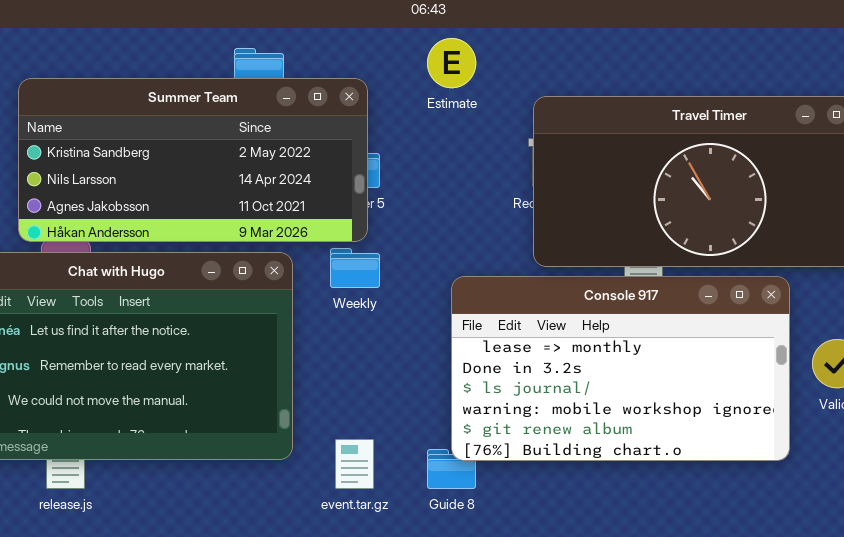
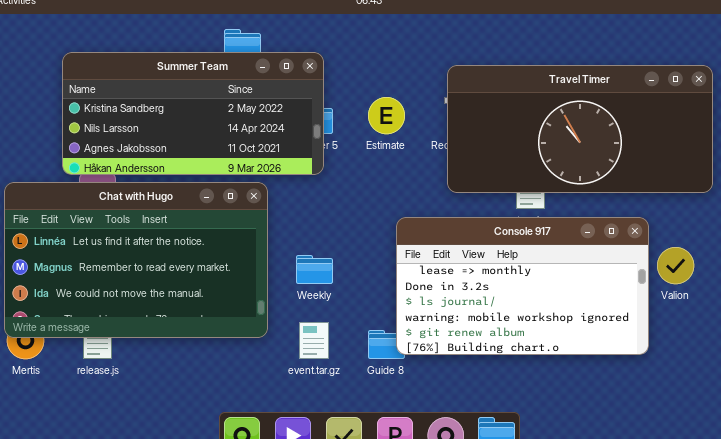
Estimate: [427,38,476,88] -> [368,97,405,134], moved
Weekly: [330,248,380,288] -> [296,255,333,284], moved
Console 917: [451,276,790,461] -> [396,217,649,355], moved

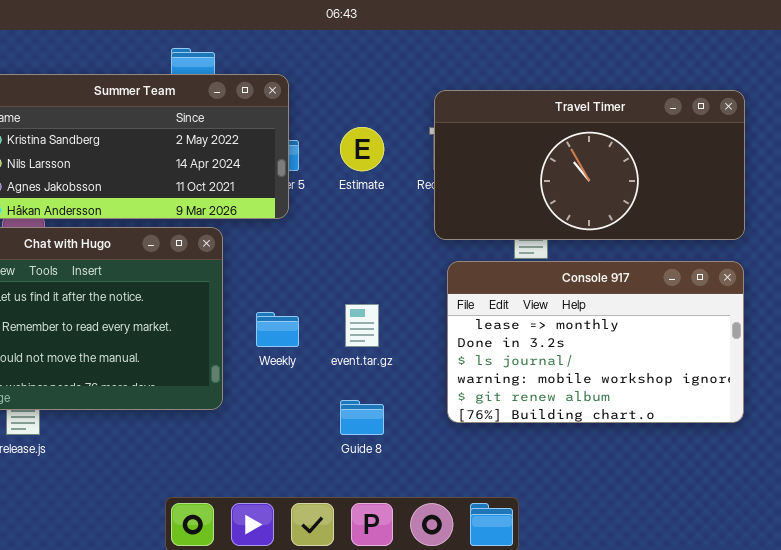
Console 917: [396,217,649,355] -> [447,261,744,423], moved
event.tar.gz: [299,322,329,359] -> [345,304,379,347], moved

